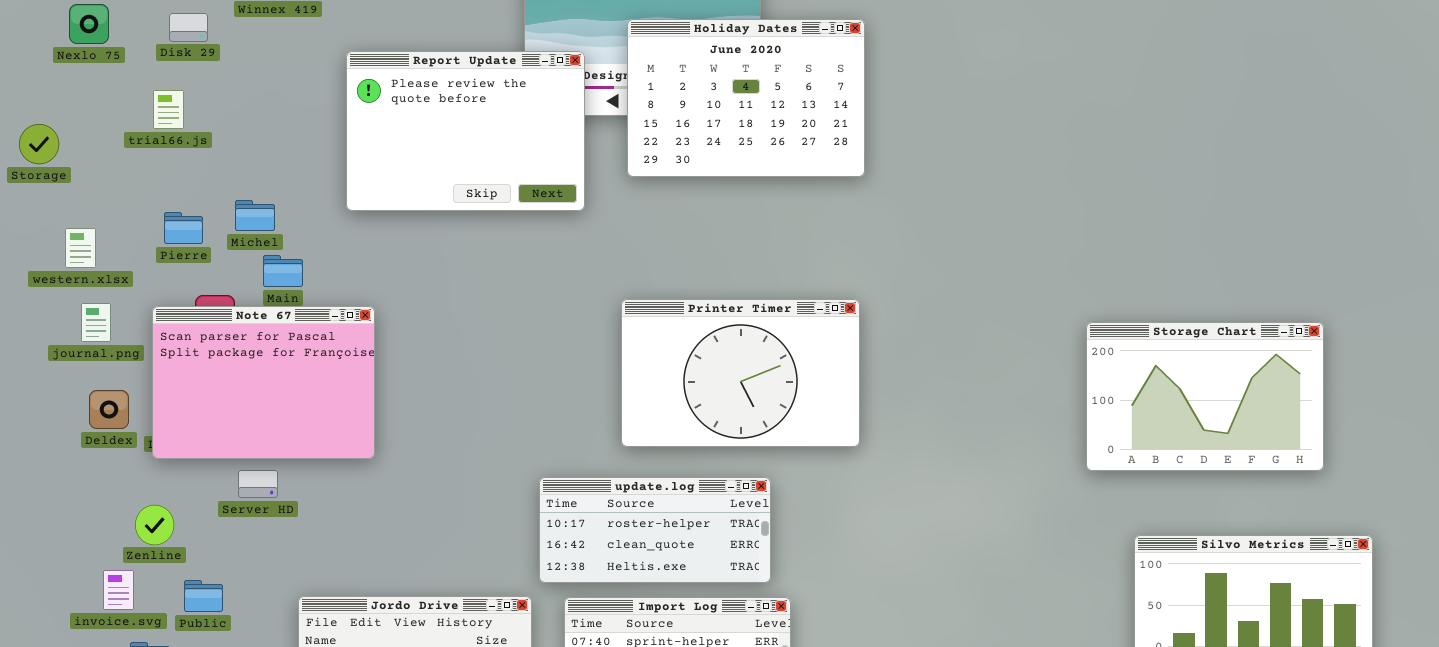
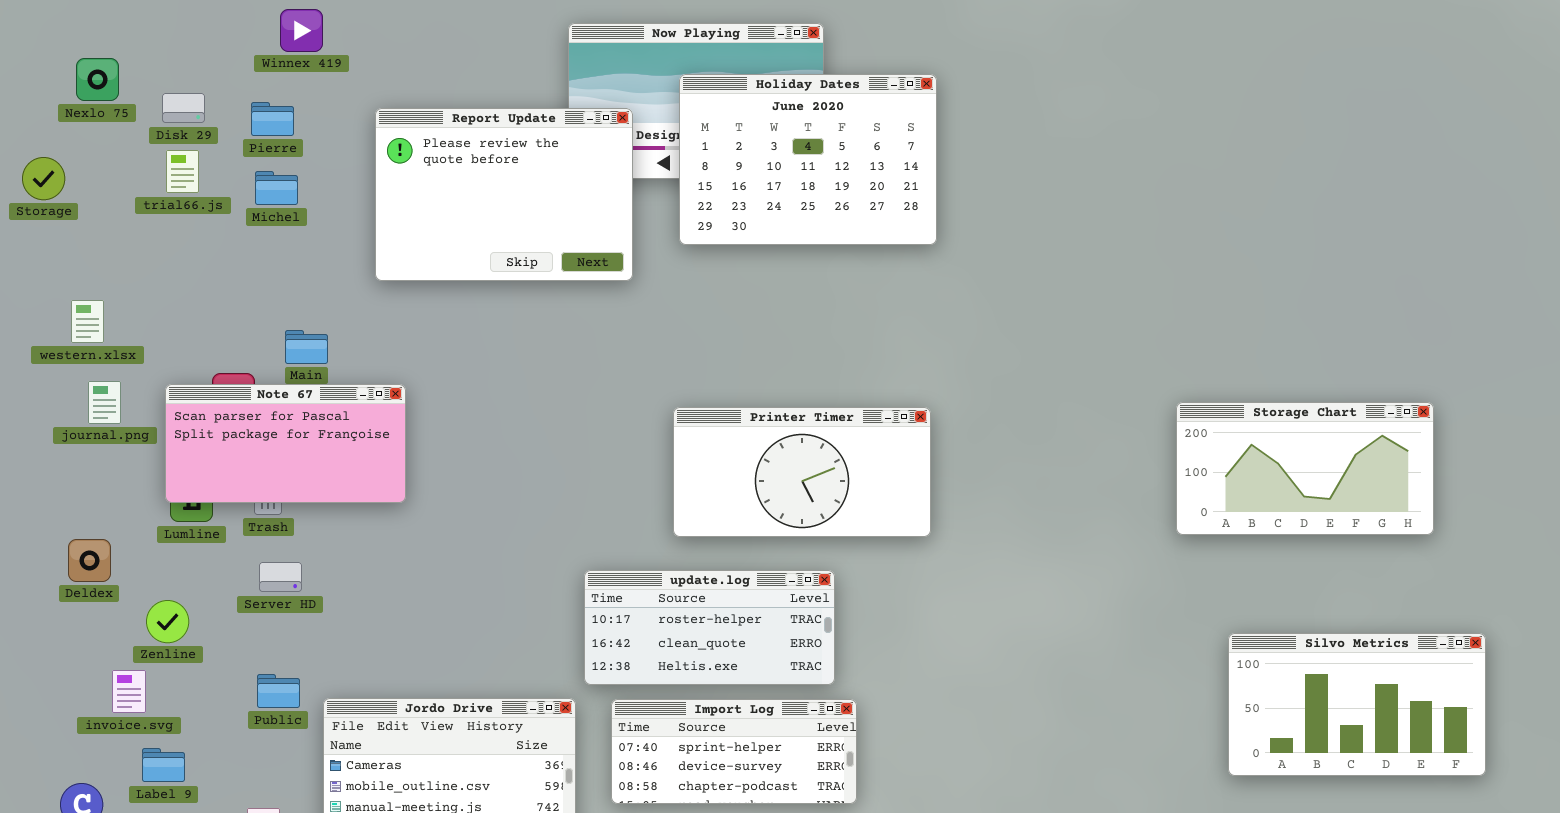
Disk 29: [169,13,208,42] -> [162,93,205,123], moved
Storage: [19,124,59,164] -> [22,157,65,200], moved
Michel: [235,200,275,231] -> [255,171,298,205], moved
Pierre: [164,212,203,244] -> [251,102,294,136], moved
Printer Timer: [621,299,860,447] -> [673,407,931,537], resized
Note 67: [152,306,375,459] -> [165,384,406,503], resized
Storage Chart: [1086,322,1324,471] -> [1176,402,1434,535], resized
Deldex: [89,390,129,429] -> [68,539,111,582], moved
Public: [184,580,223,612] -> [257,674,300,708], moved

